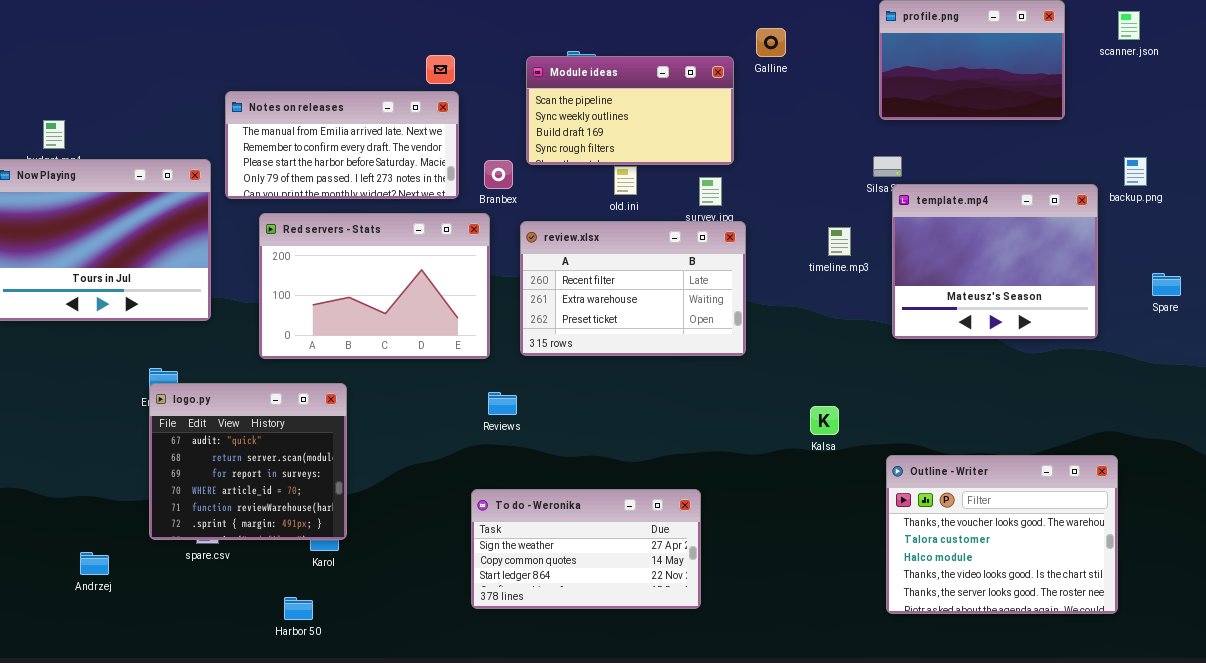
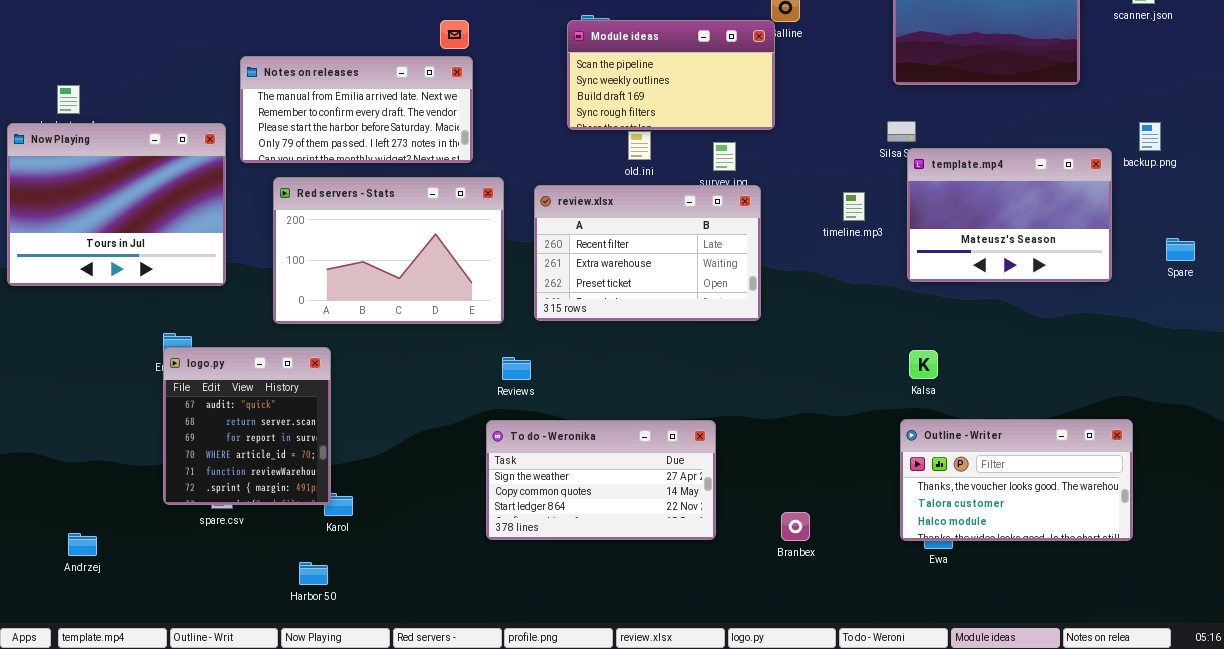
Module ideas: [526,56,734,165] -> [567,20,775,130], moved
Branbex: [484,160,513,189] -> [781,512,810,541], moved
template.mp4: [892,184,1098,339] -> [907,148,1112,282], resized
logo.py: [149,383,347,540] -> [163,347,331,505], resized
Kalsa: [810,406,839,435] -> [909,350,938,379], moved
Outline - Writer: [886,455,1118,614] -> [900,419,1133,541], resized
To do - Weronika: [471,489,701,609] -> [486,420,716,540], moved
Andrzej: [80,552,109,575] -> [68,533,97,556], moved

